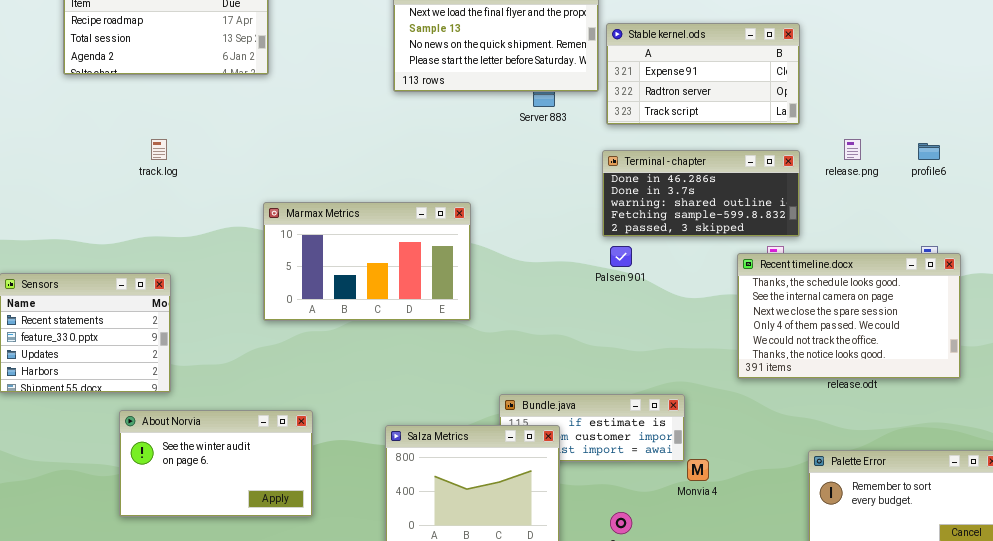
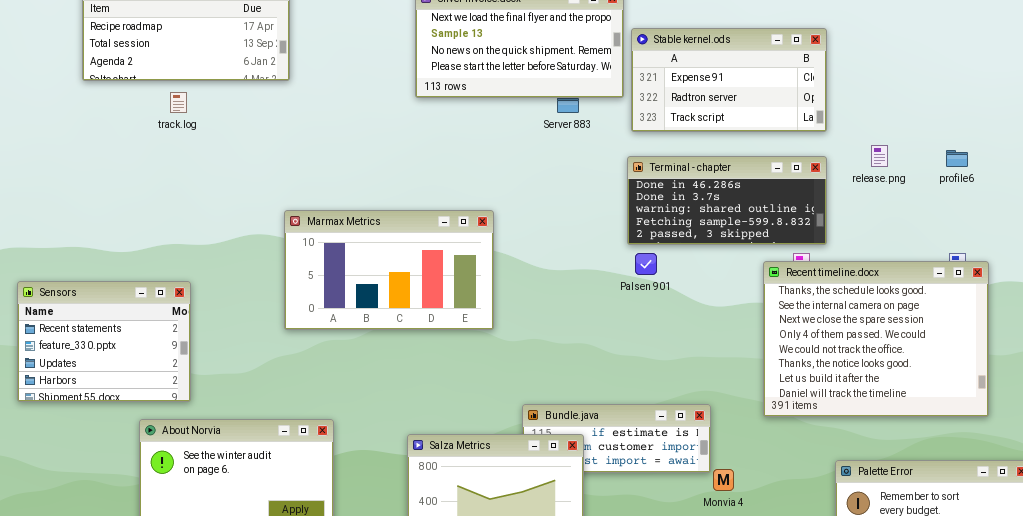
track.log: [151,139,167,160] -> [170,92,187,113], moved
Recent timeline.docx: [737,253,961,379] -> [763,261,989,417], resized

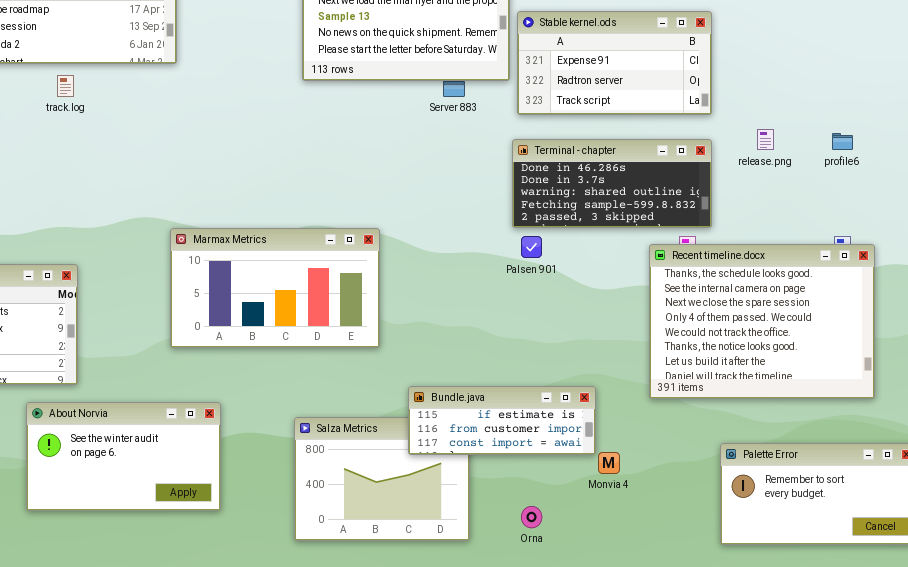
Marmax Metrics: [284,210,494,330] -> [170,228,380,348], moved
Bundle.java: [522,404,711,473] -> [408,386,596,455], raised

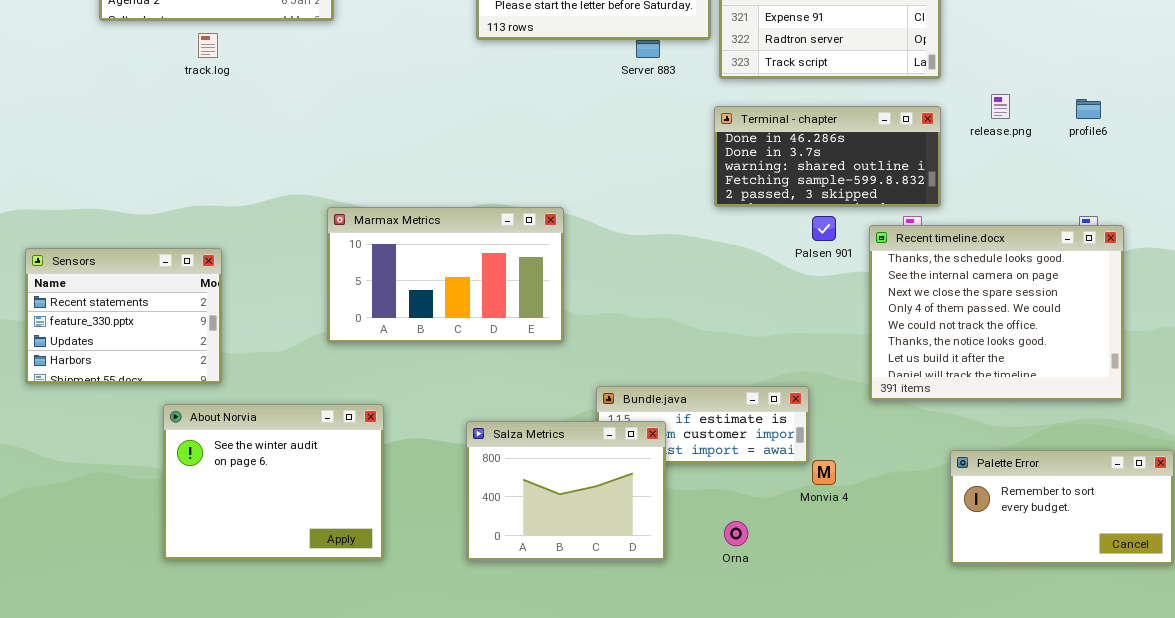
Palsen 901: [521,236,542,258] -> [812,216,836,241], moved
About Norvia: [26,402,221,511] -> [163,404,384,560], resized
Salza Metrics: [294,417,470,541] -> [466,421,666,561], raised

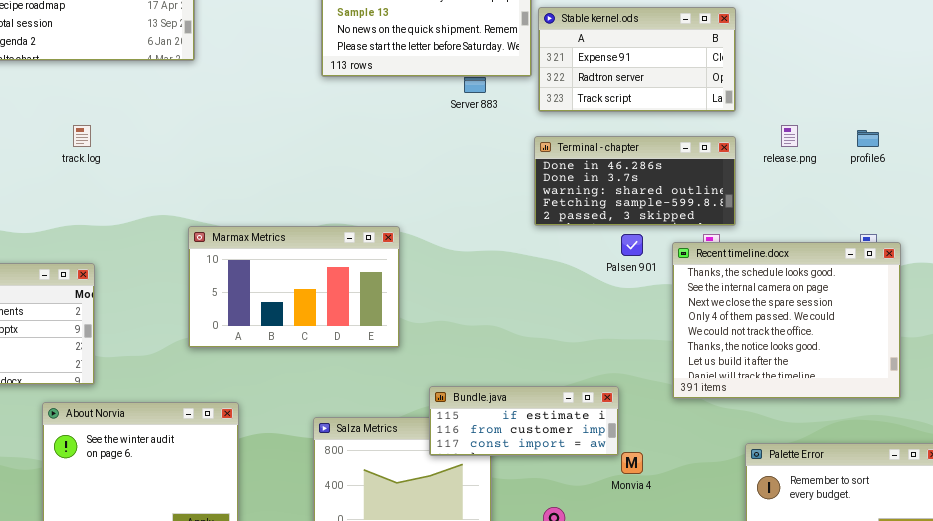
track.log: [198,33,218,58] -> [73,125,91,147], moved
Bundle.java: [596,386,809,464] -> [429,386,619,456], raised

